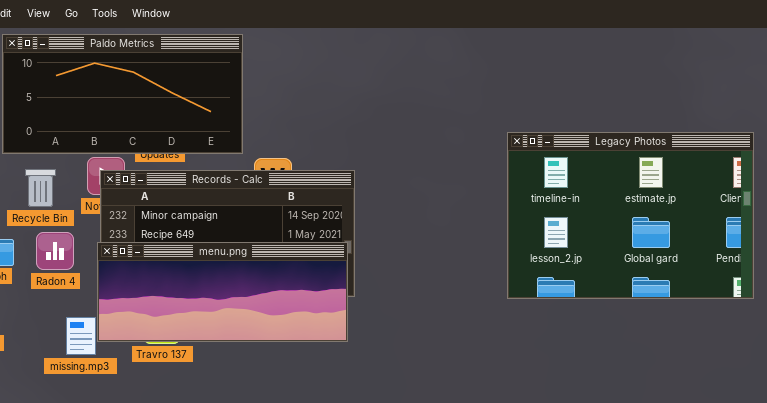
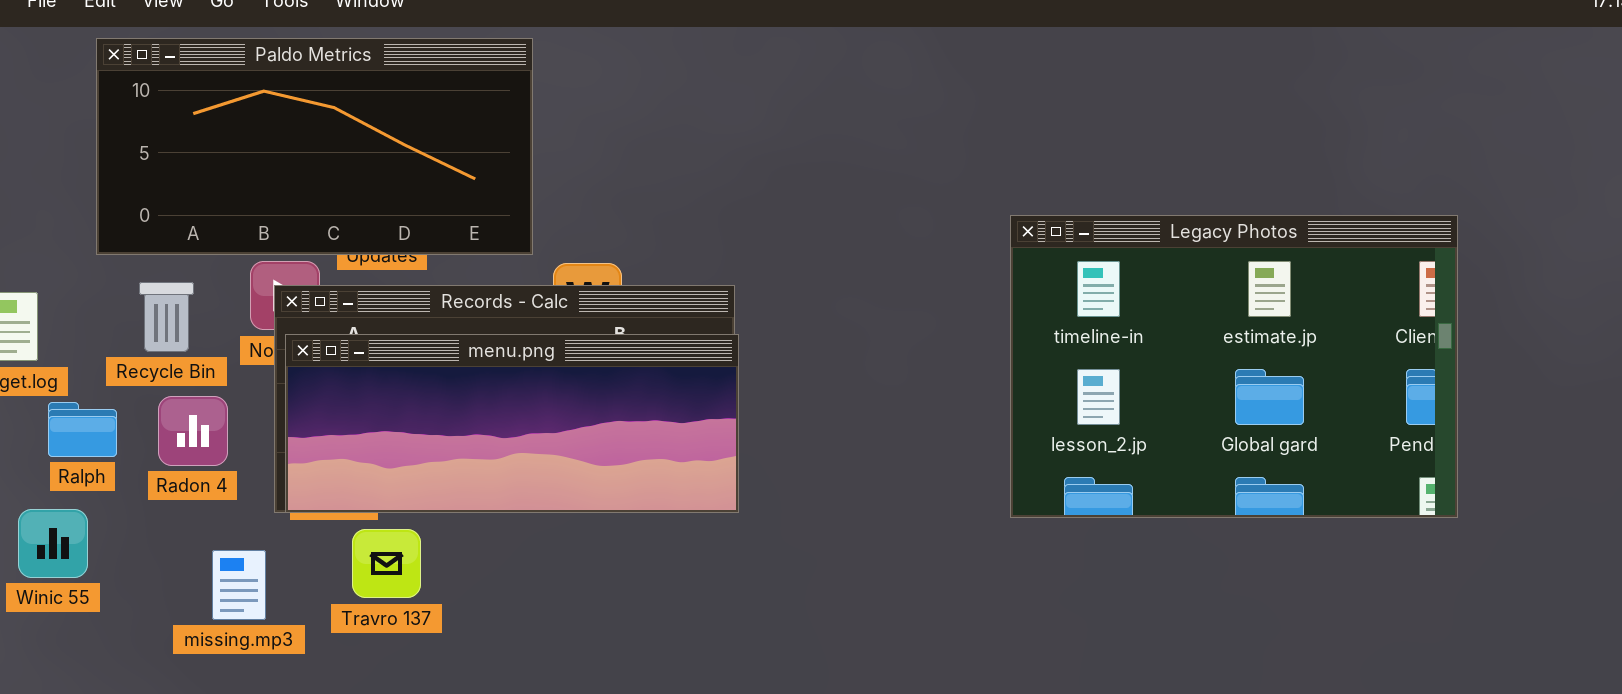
menu.png: [97,242,348,342] -> [285,334,739,513], moved

